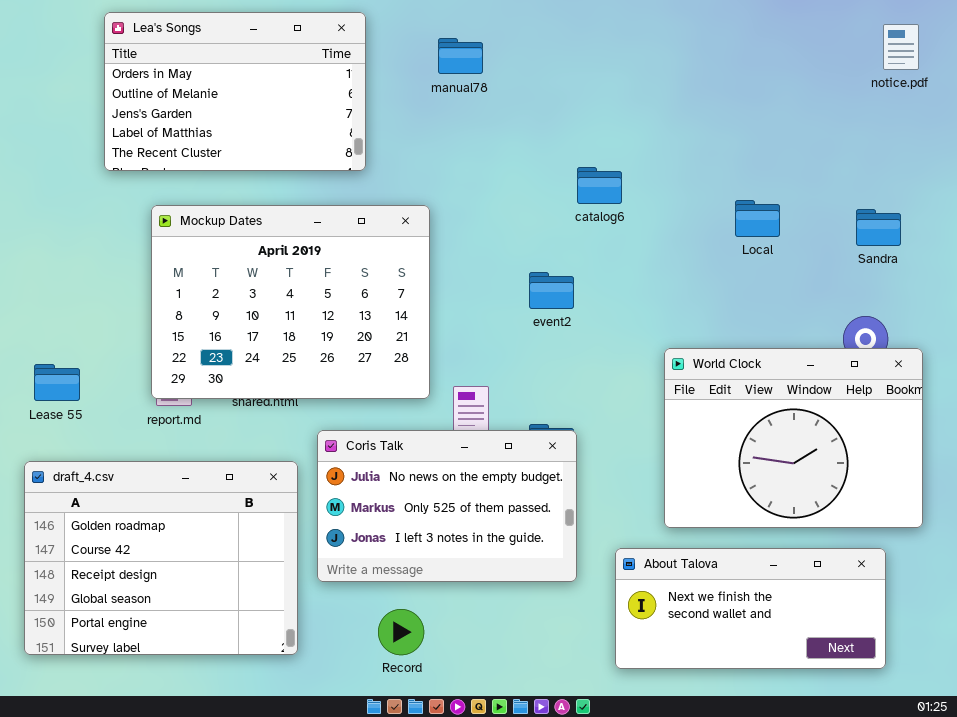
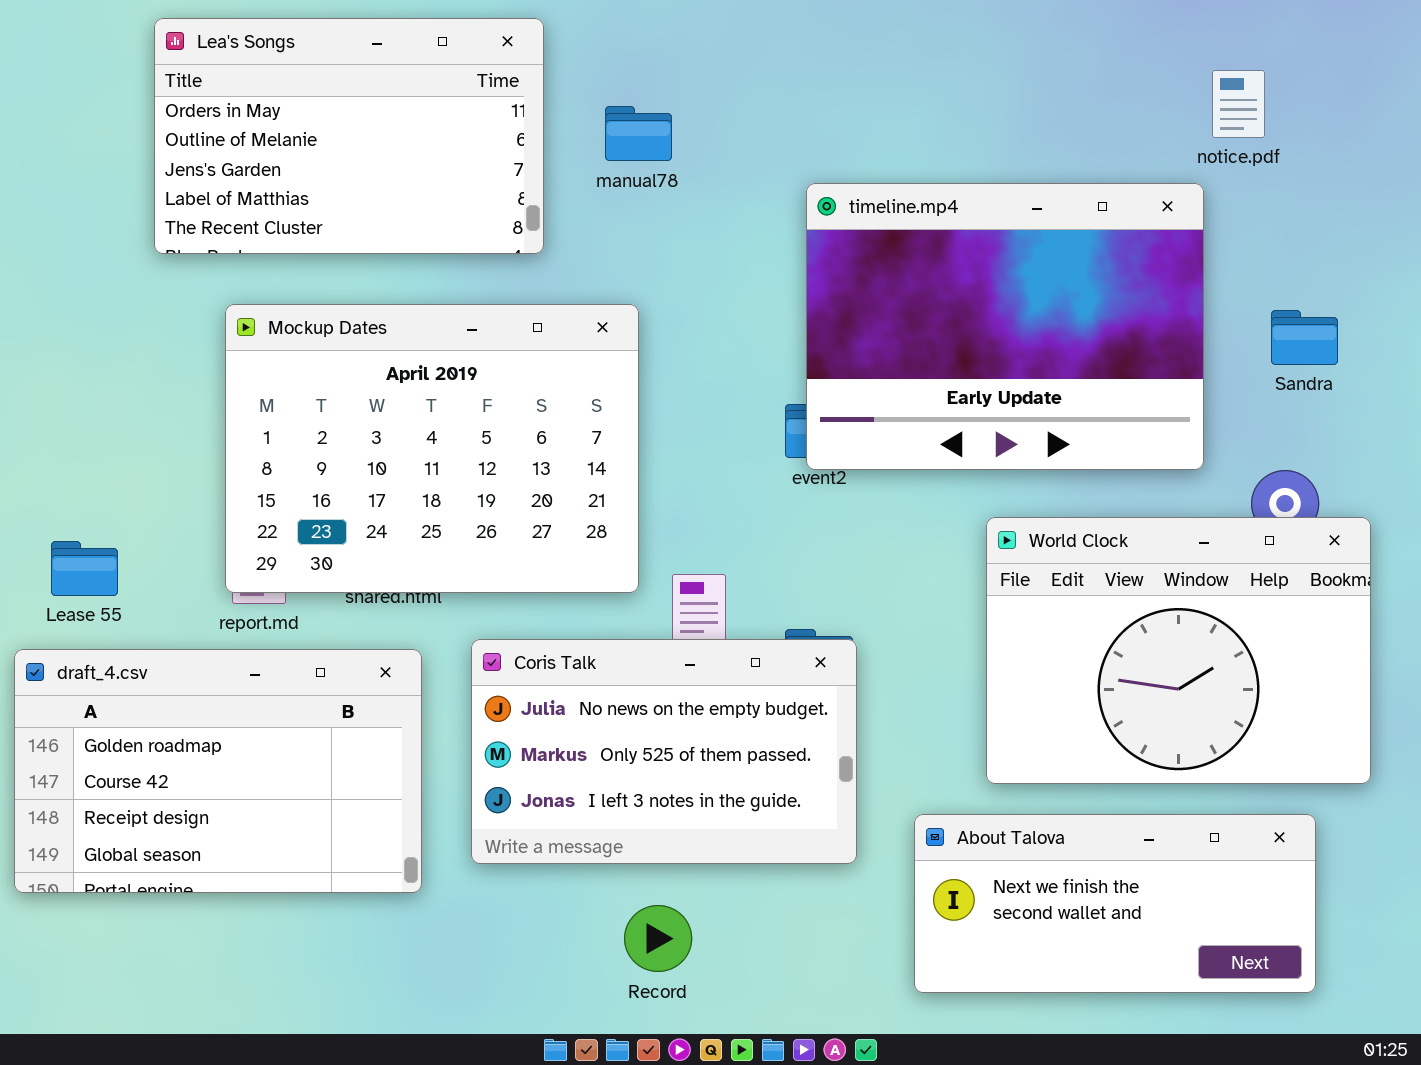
notice.pdf: [883,24,919,70] -> [1212,70,1265,138], moved
manual78: [438,38,483,74] -> [605,106,672,161], moved
timeline.mp4: none -> [806,183,1204,470], opened
draft_4.csv: [24,461,298,655] -> [14,649,422,893], moved, resized
Record: [378,609,424,655] -> [624,905,692,972], moved

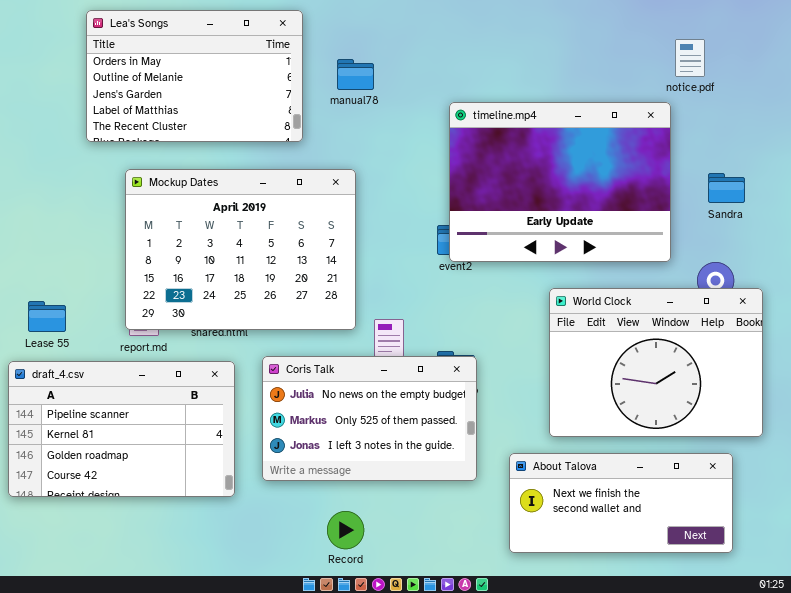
draft_4.csv: [14,649,422,893] -> [8,361,235,497], scrolled up 2 rows
Record: [624,905,692,972] -> [327,511,364,549], moved

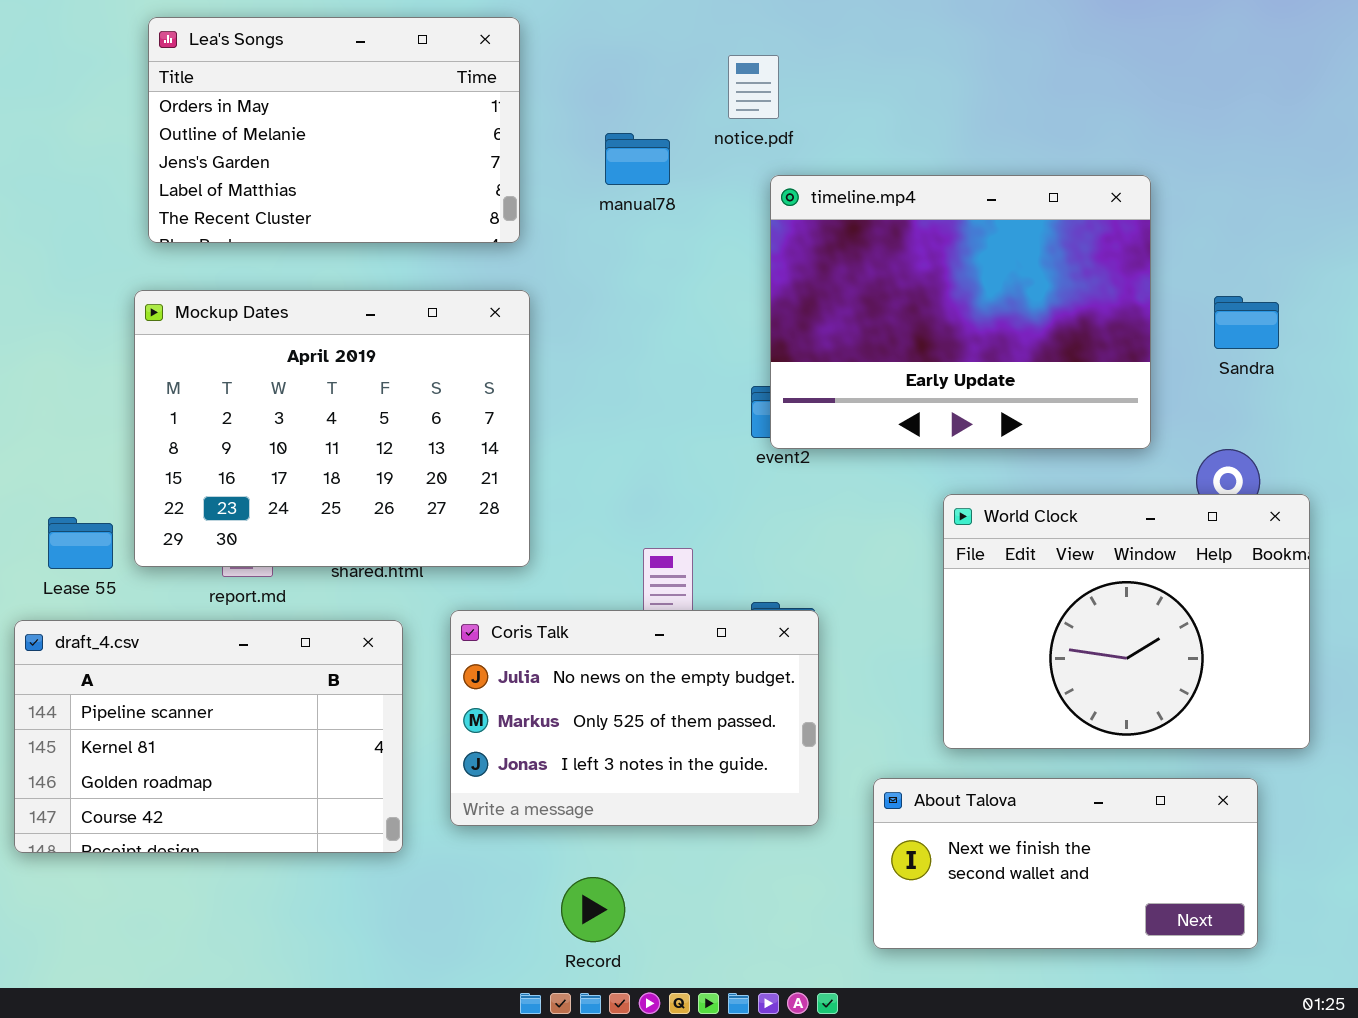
notice.pdf: [675,39,705,77] -> [728,55,779,119], moved
manual78: [337,59,374,90] -> [605,133,670,185], moved
Mockup Dates: [125,169,356,330] -> [134,290,530,567], moved

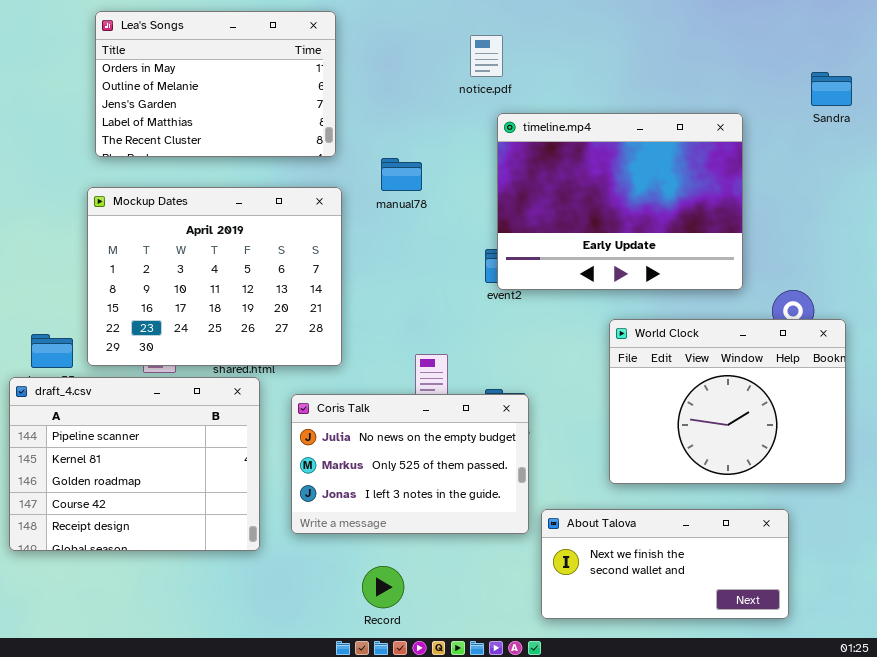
manual78: [605,133,670,185] -> [381,158,422,191], moved
Sandra: [1214,296,1279,349] -> [811,72,852,106], moved
draft_4.csv: [14,620,403,853] -> [9,377,260,551], resized
About Talova: [873,778,1258,949] -> [541,509,789,619], moved

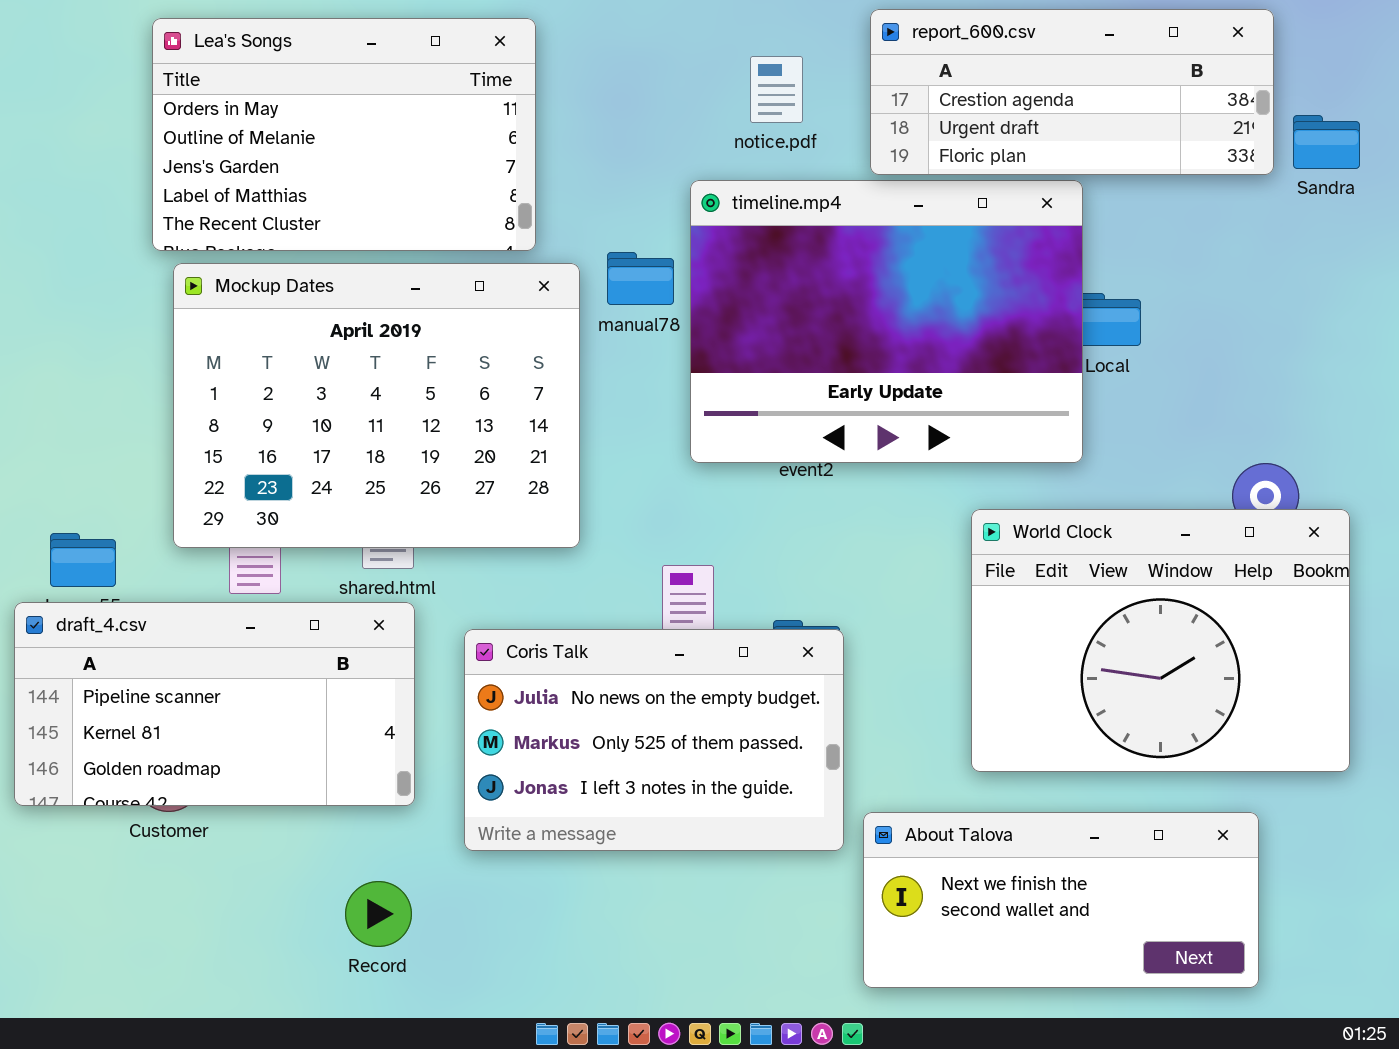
report_600.csv: none -> [870,9,1274,175], opened
timeline.mp4: [497,113,743,290] -> [690,180,1083,463], moved
Mockup Dates: [87,187,342,366] -> [173,263,580,548], moved
draft_4.csv: [9,377,260,551] -> [14,602,415,806], resized
Record: [362,566,404,608] -> [345,881,412,947], moved

